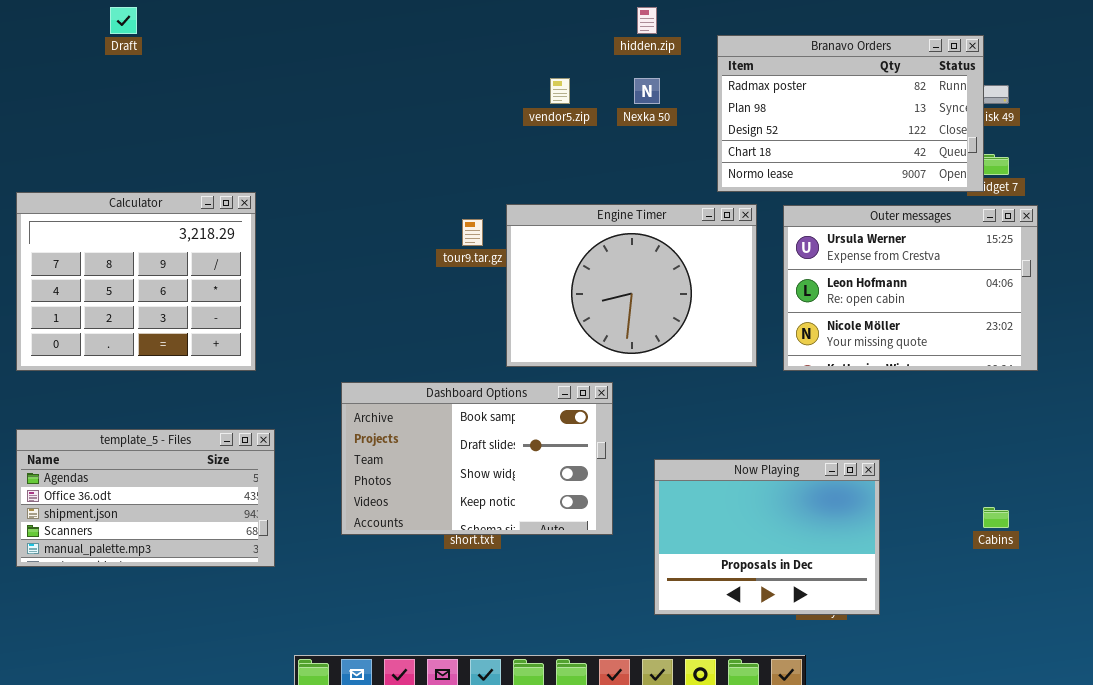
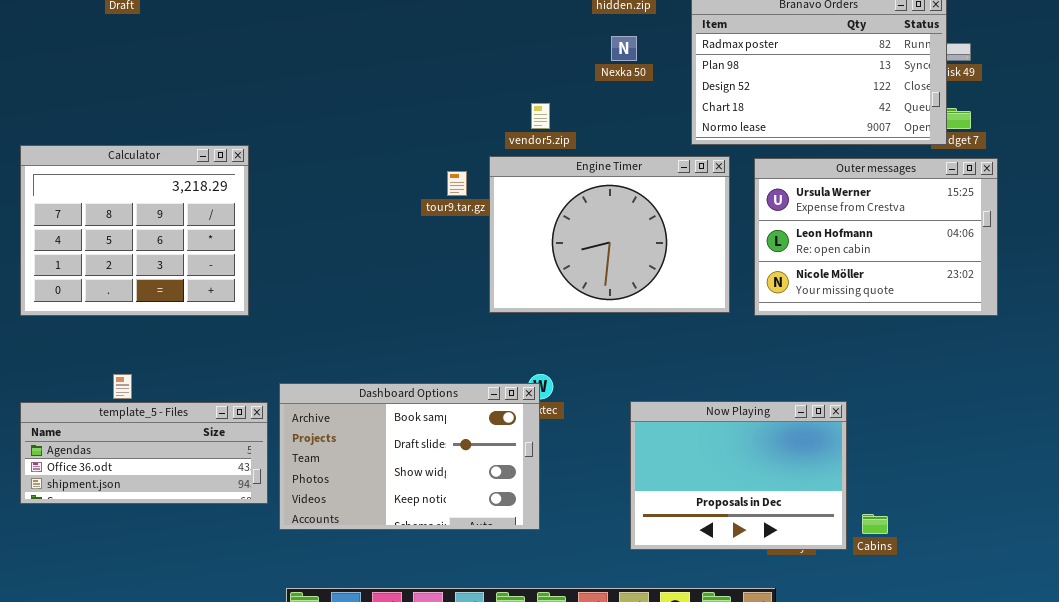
vendor5.zip: [550,78,570,104] -> [531,103,550,129], moved
Dashboard Options: [341,382,613,535] -> [279,383,540,530], moved
template_5 - Files: [16,429,275,567] -> [20,402,268,504], resized
Cabins: [983,507,1009,528] -> [862,514,888,534], moved

